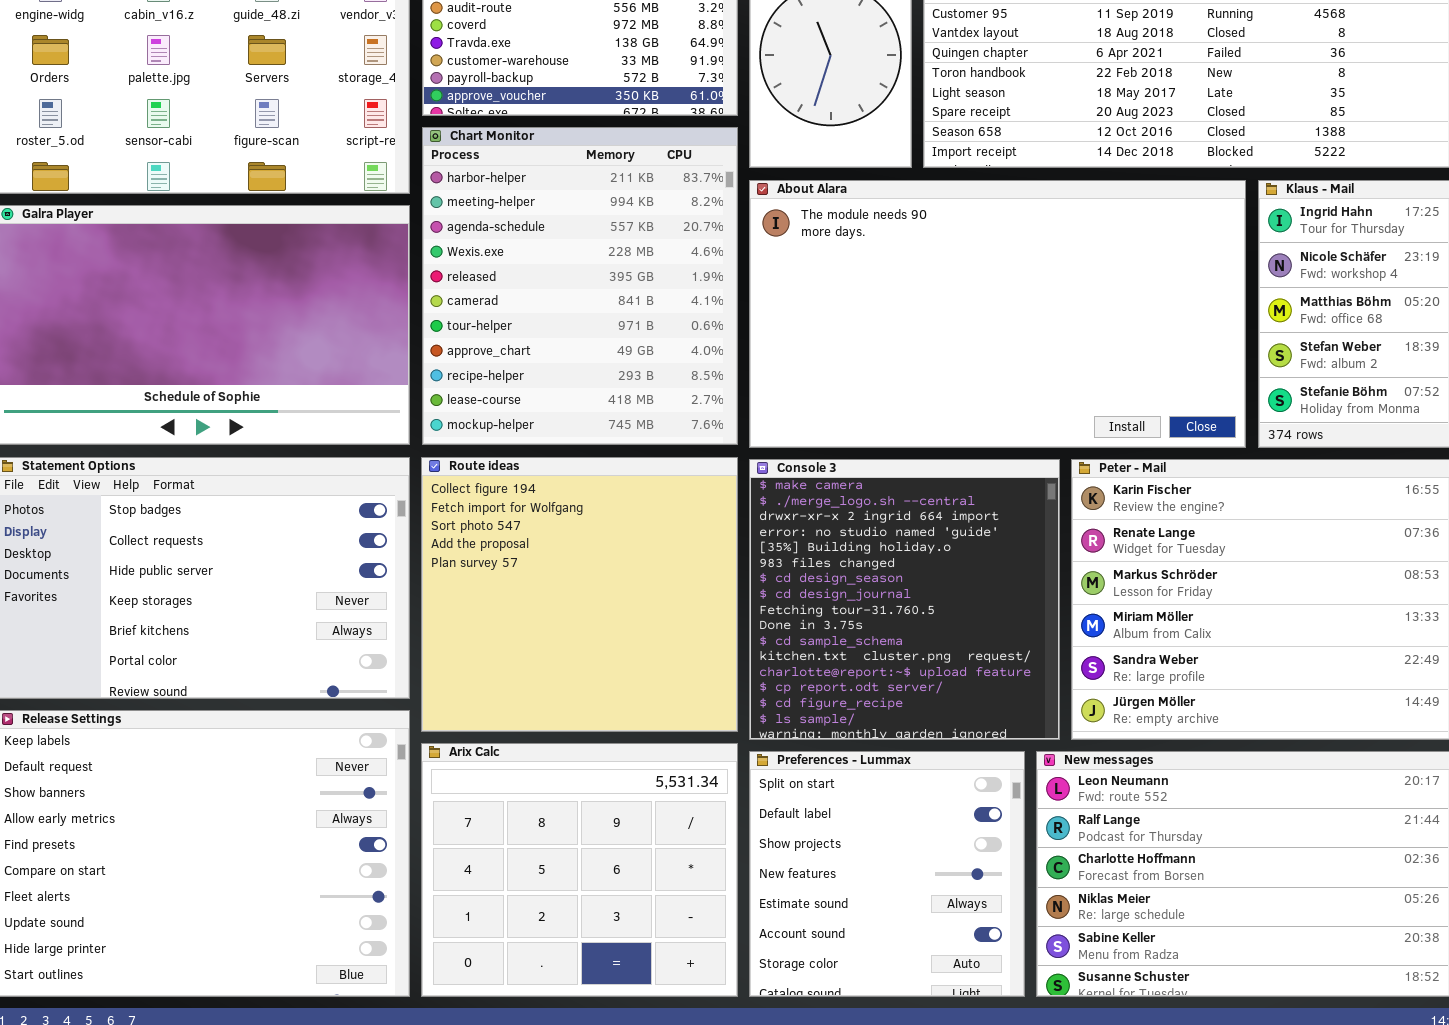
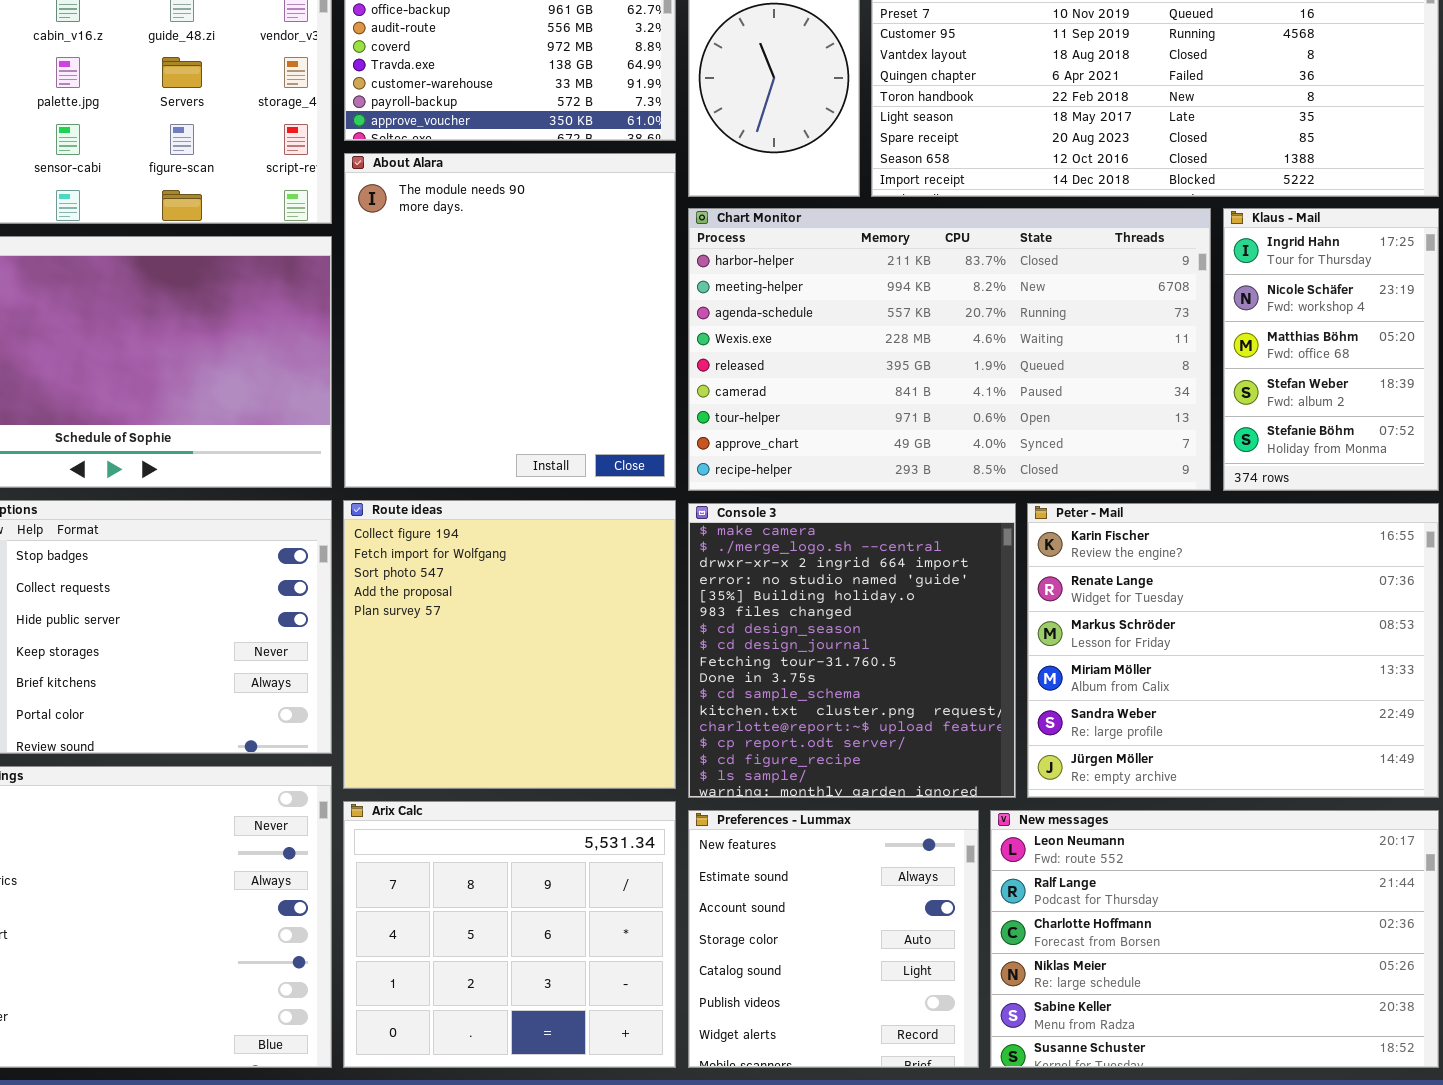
Chart Monitor: [422,127,738,445] -> [688,208,1211,491], moved, resized
About Alara: [749,180,1246,448] -> [344,153,676,488], moved, resized
Preferences - Lummax: [749,751,1025,997] -> [688,810,979,1068], scrolled down 3 rows

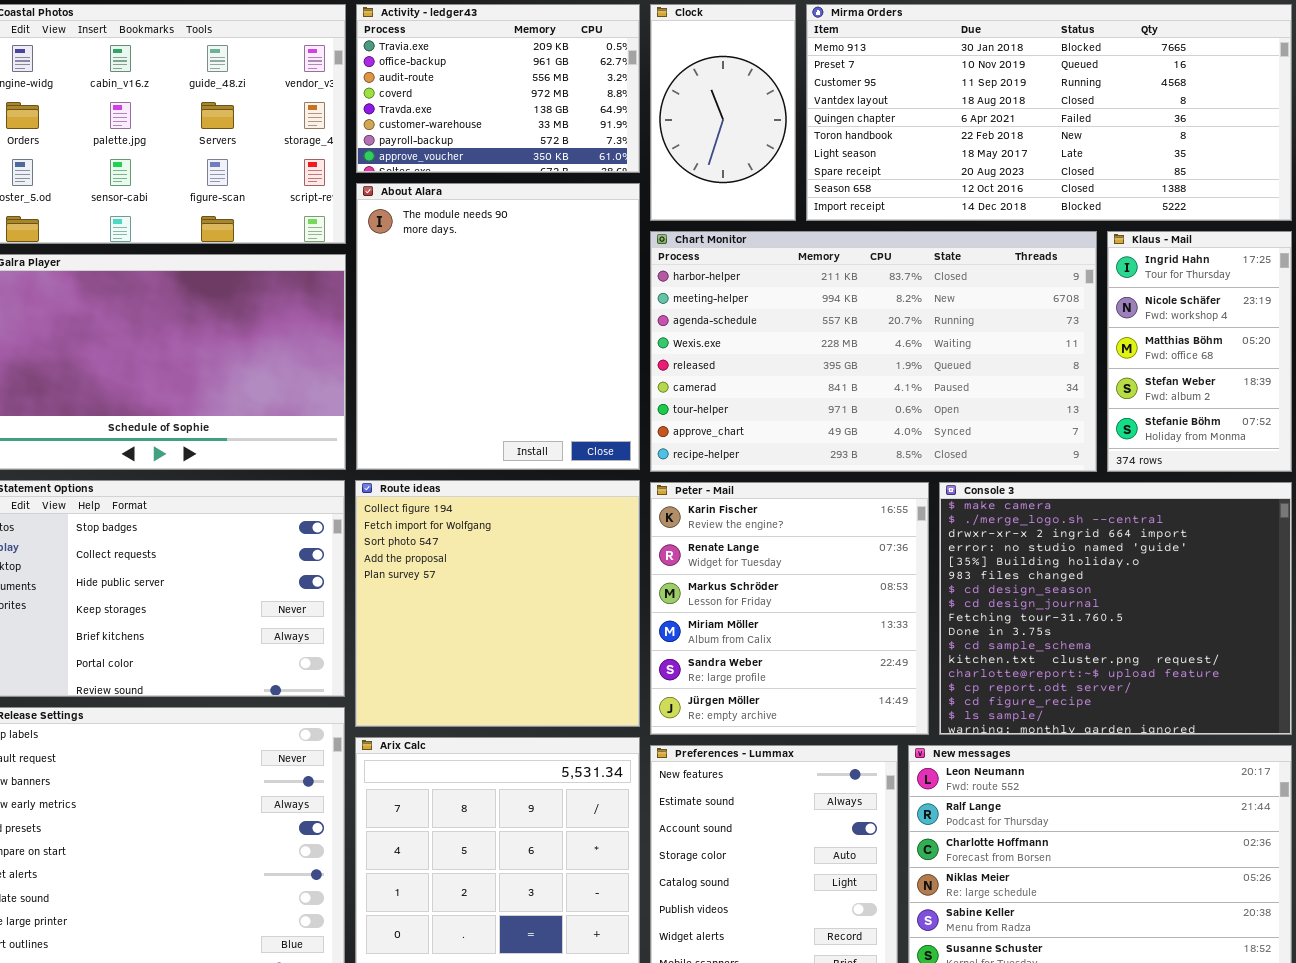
Console 3: [688,503,1016,798] -> [939,482,1292,735], moved, resized
Peter - Mail: [1027,503,1439,798] -> [650,482,929,735], moved, resized

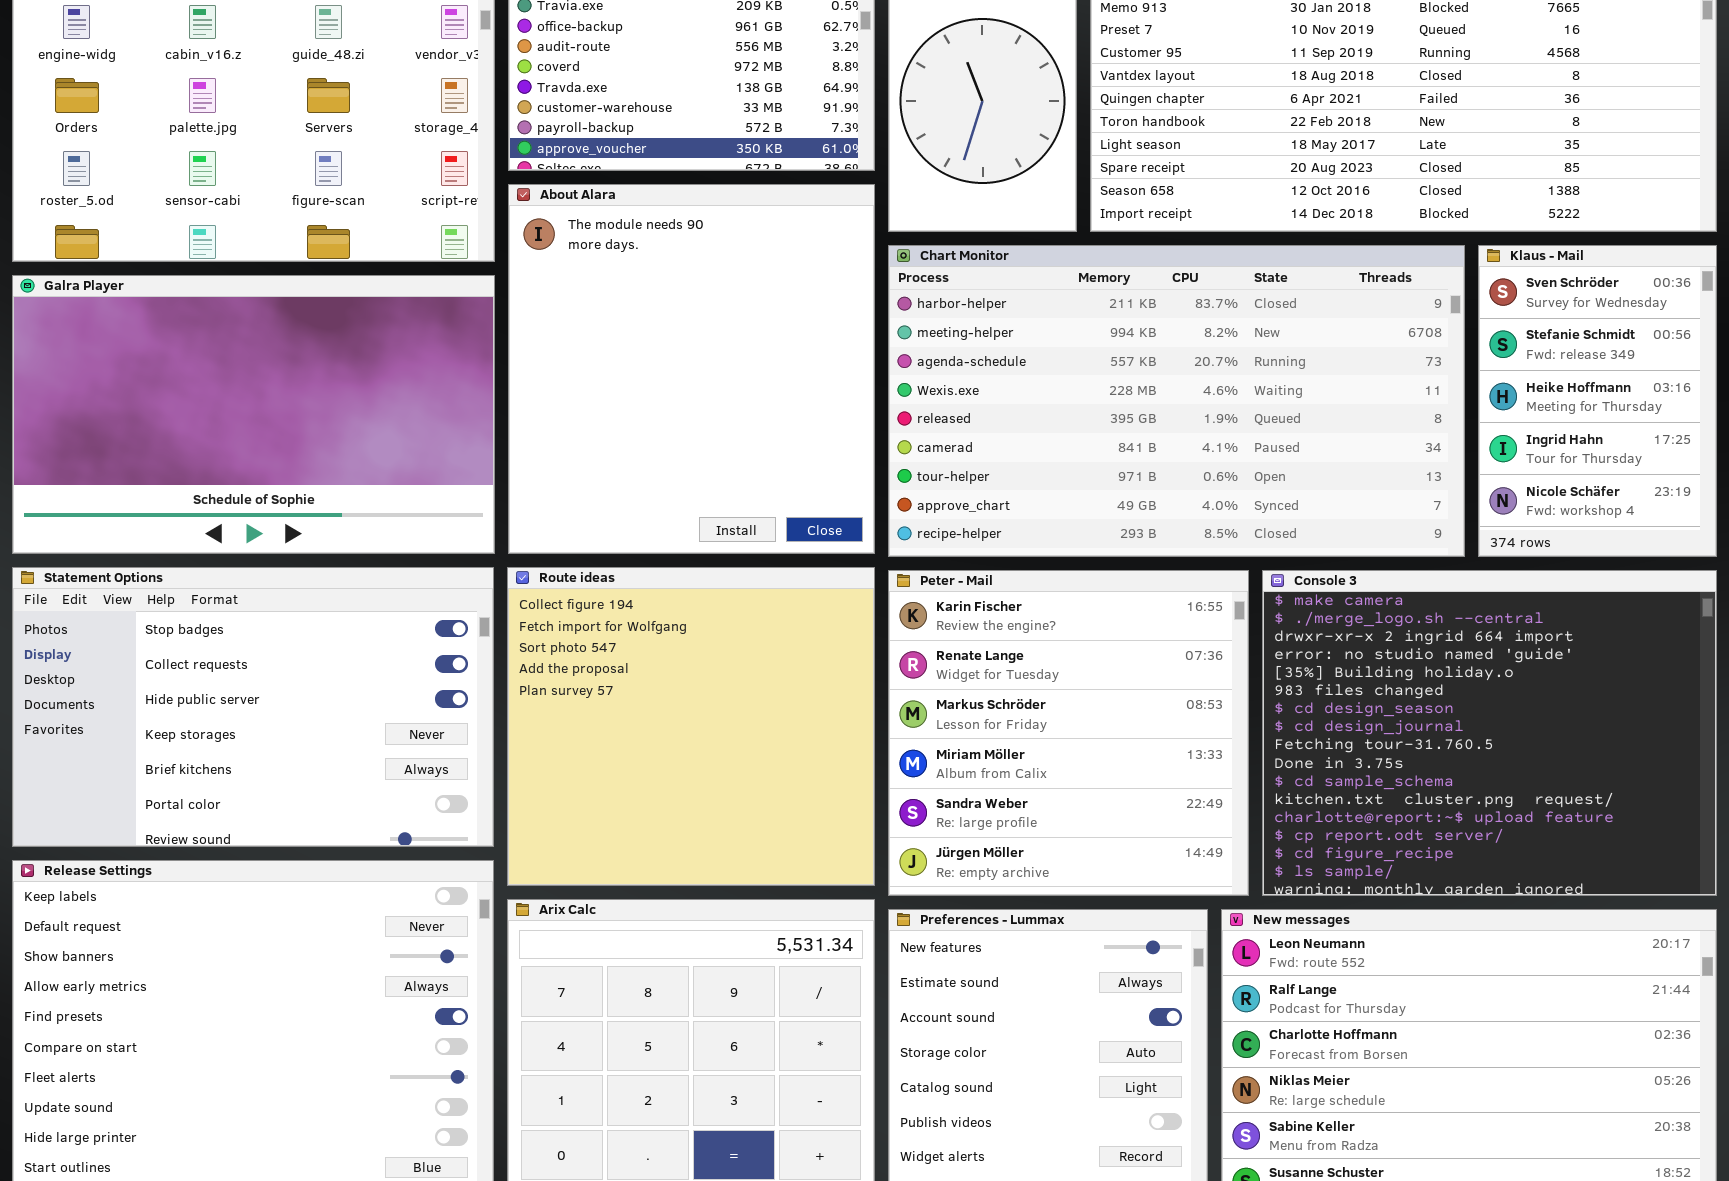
Klaus - Mail: [1107,231,1292,472] -> [1478,245,1717,557], scrolled up 3 rows

